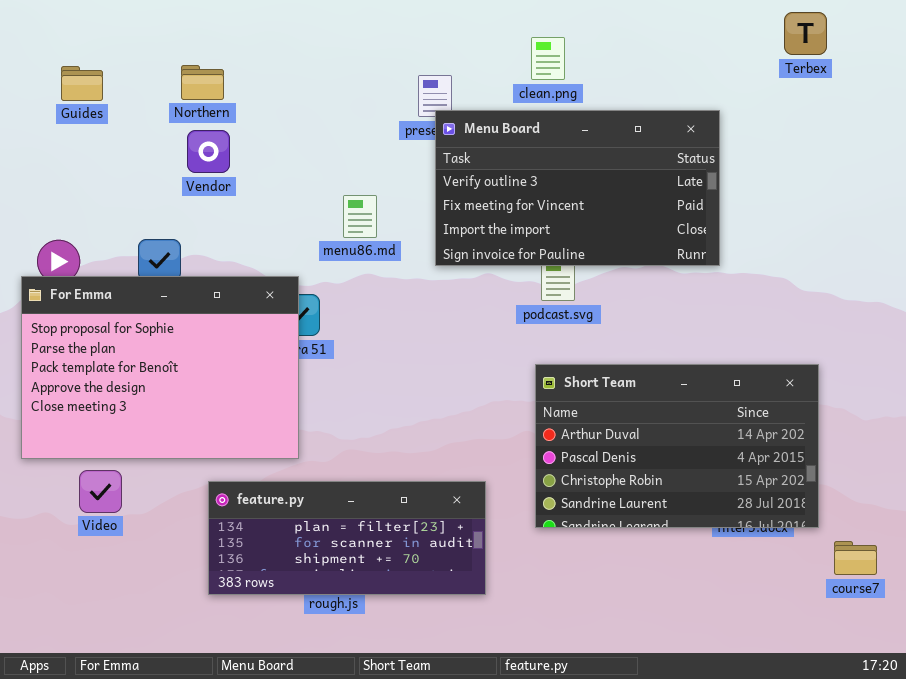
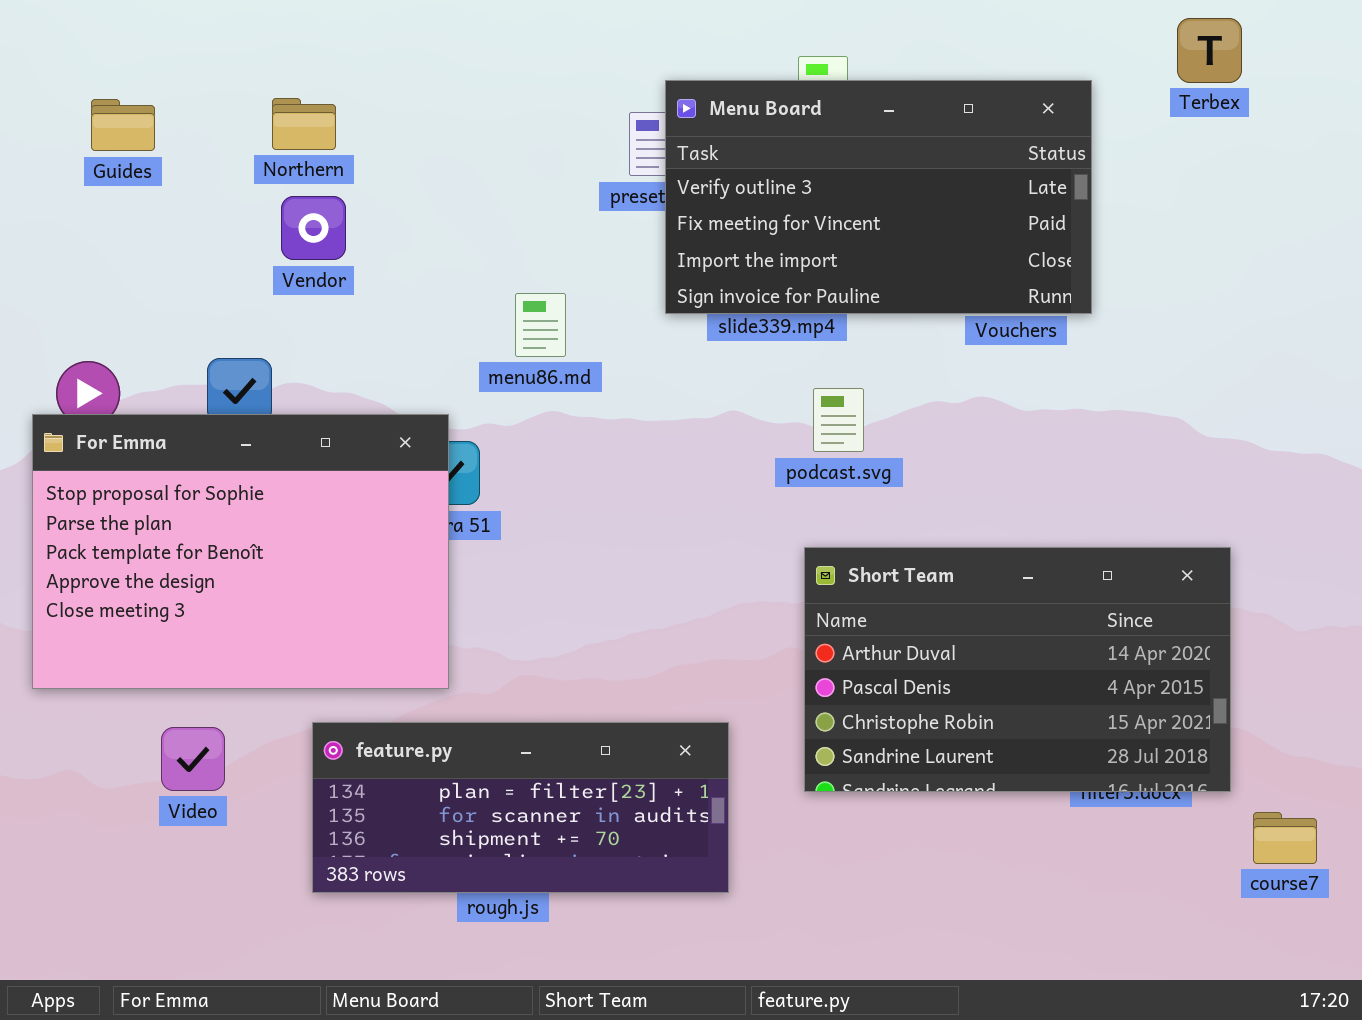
Menu Board: [435,110,720,266] -> [665,80,1092,314], moved
Video: [79,470,122,513] -> [161,727,225,791], moved

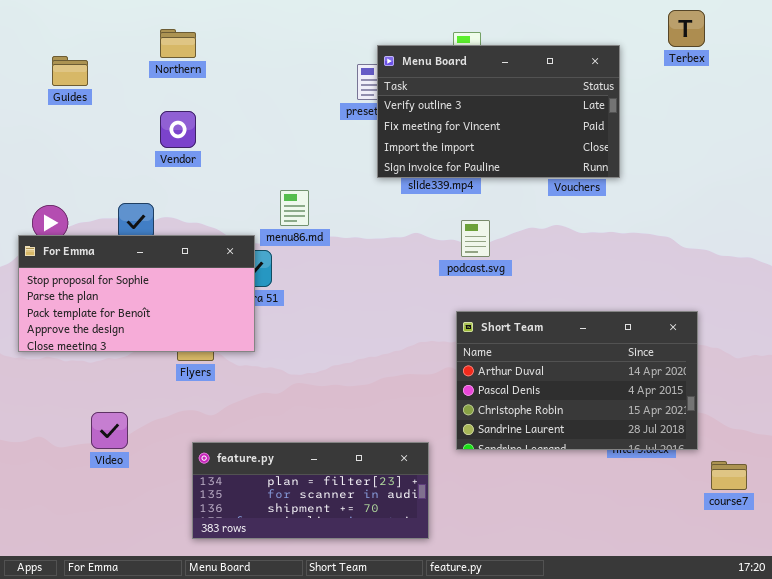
Northern: [272,98,336,150] -> [160,29,196,58], moved
menu86.md: [515,293,566,357] -> [280,190,309,226], moved
For Emma: [32,414,449,689] -> [18,235,255,352], resized
feature.py: [312,722,729,893] -> [192,442,429,539], moved

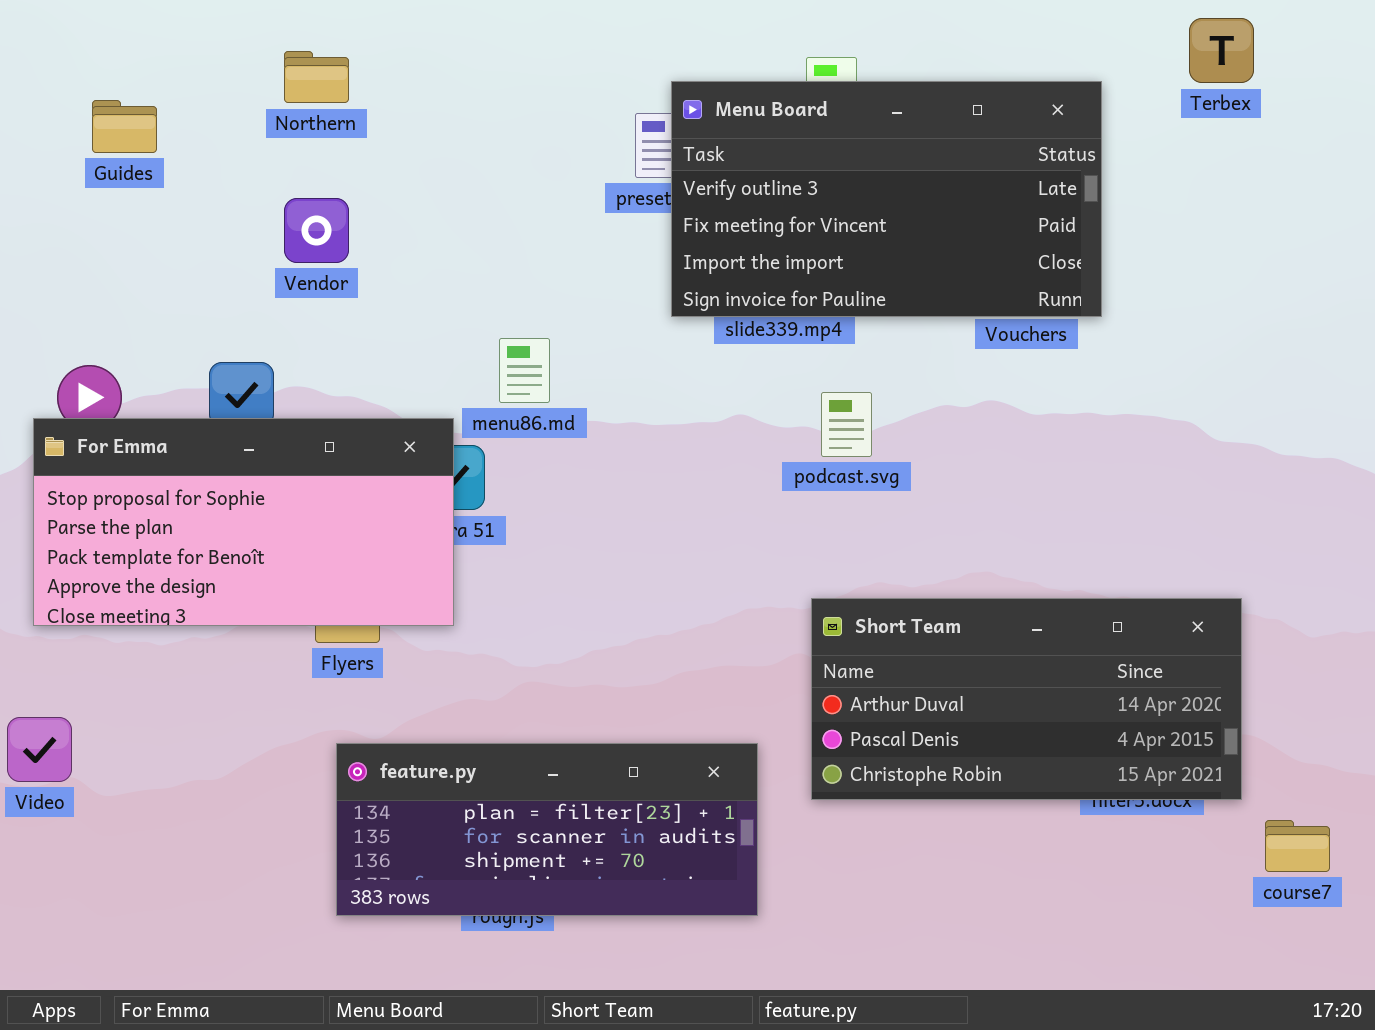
Short Team: [456,311,698,450] -> [811,598,1242,800], resized
Video: [91,412,128,449] -> [7,717,72,782], moved
feature.py: [192,442,429,539] -> [336,743,758,916], moved

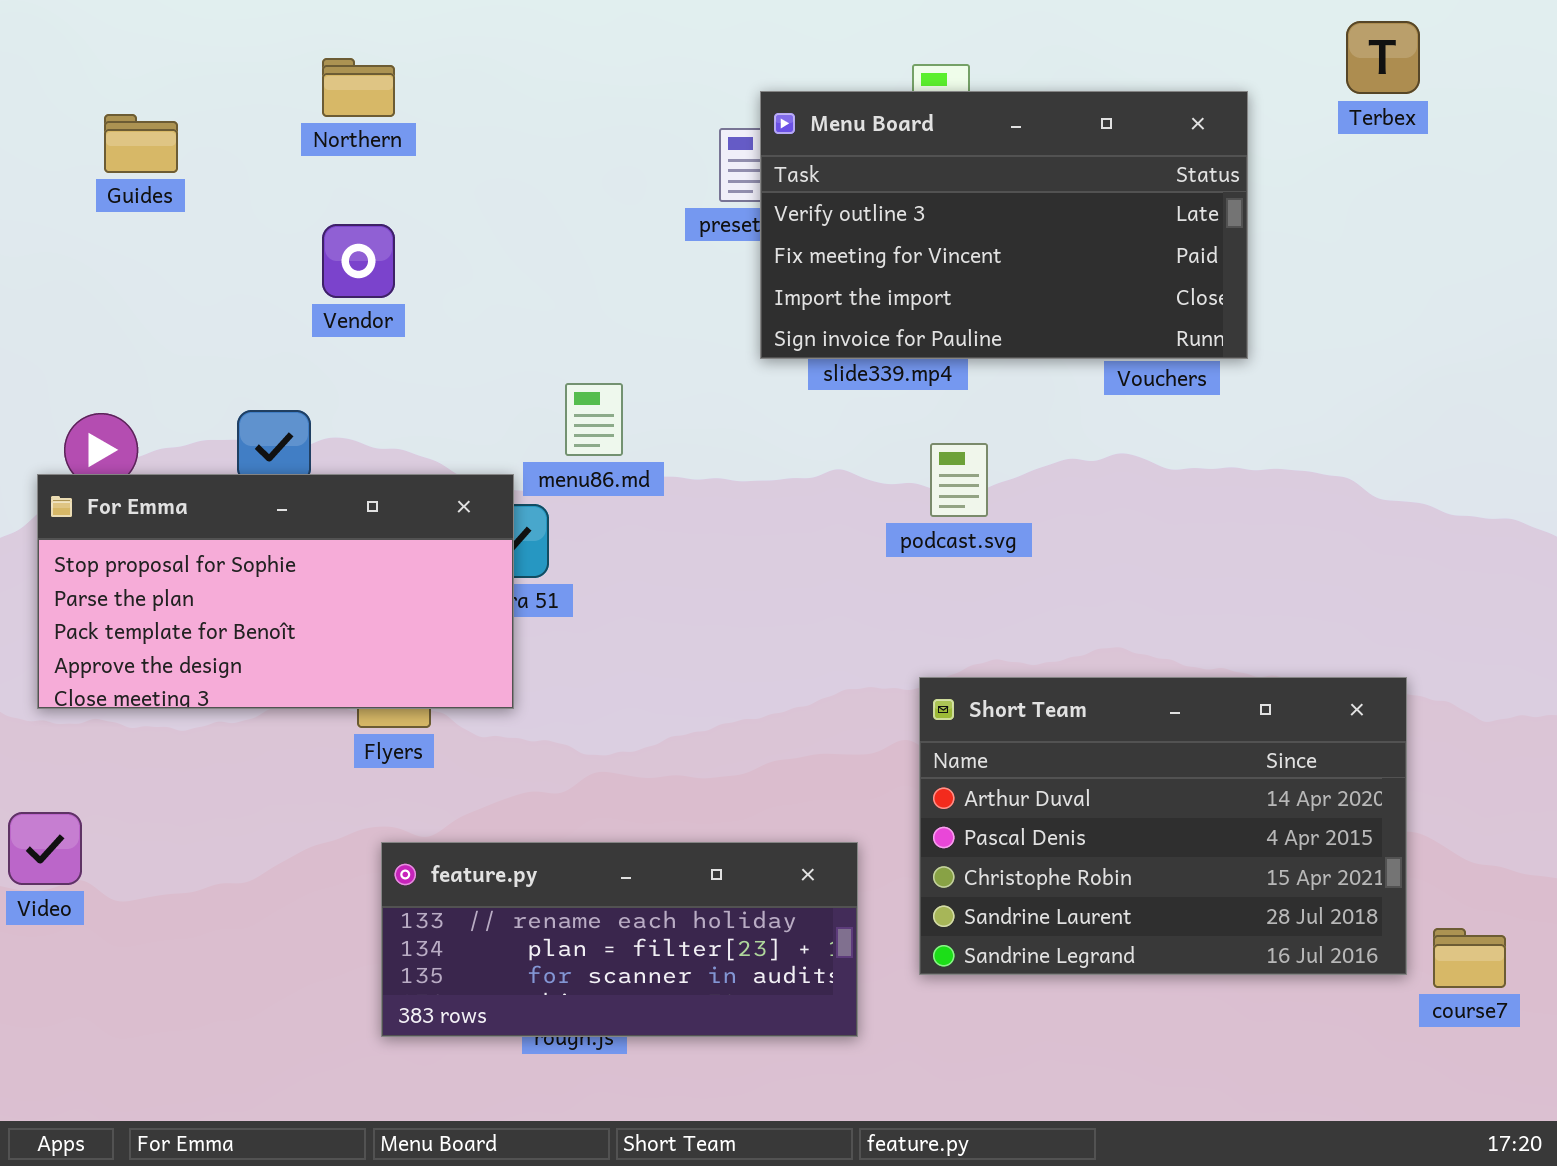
Short Team: [811,598,1242,800] -> [919,677,1407,975], resized
feature.py: [336,743,758,916] -> [381,842,858,1037], scrolled up 1 row

